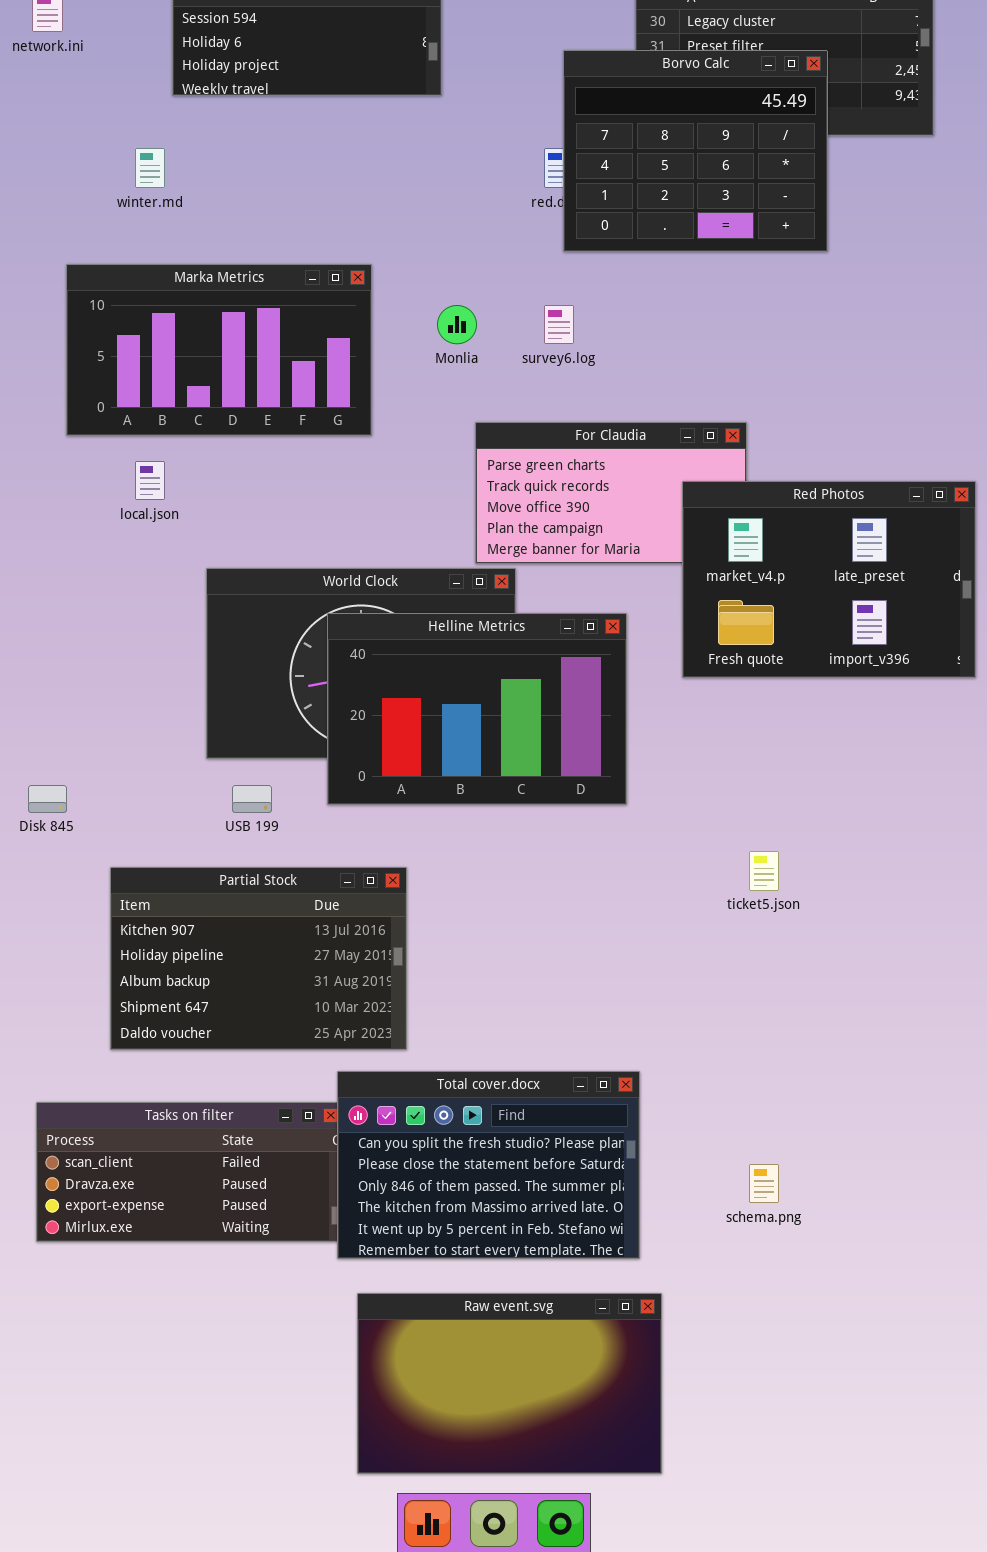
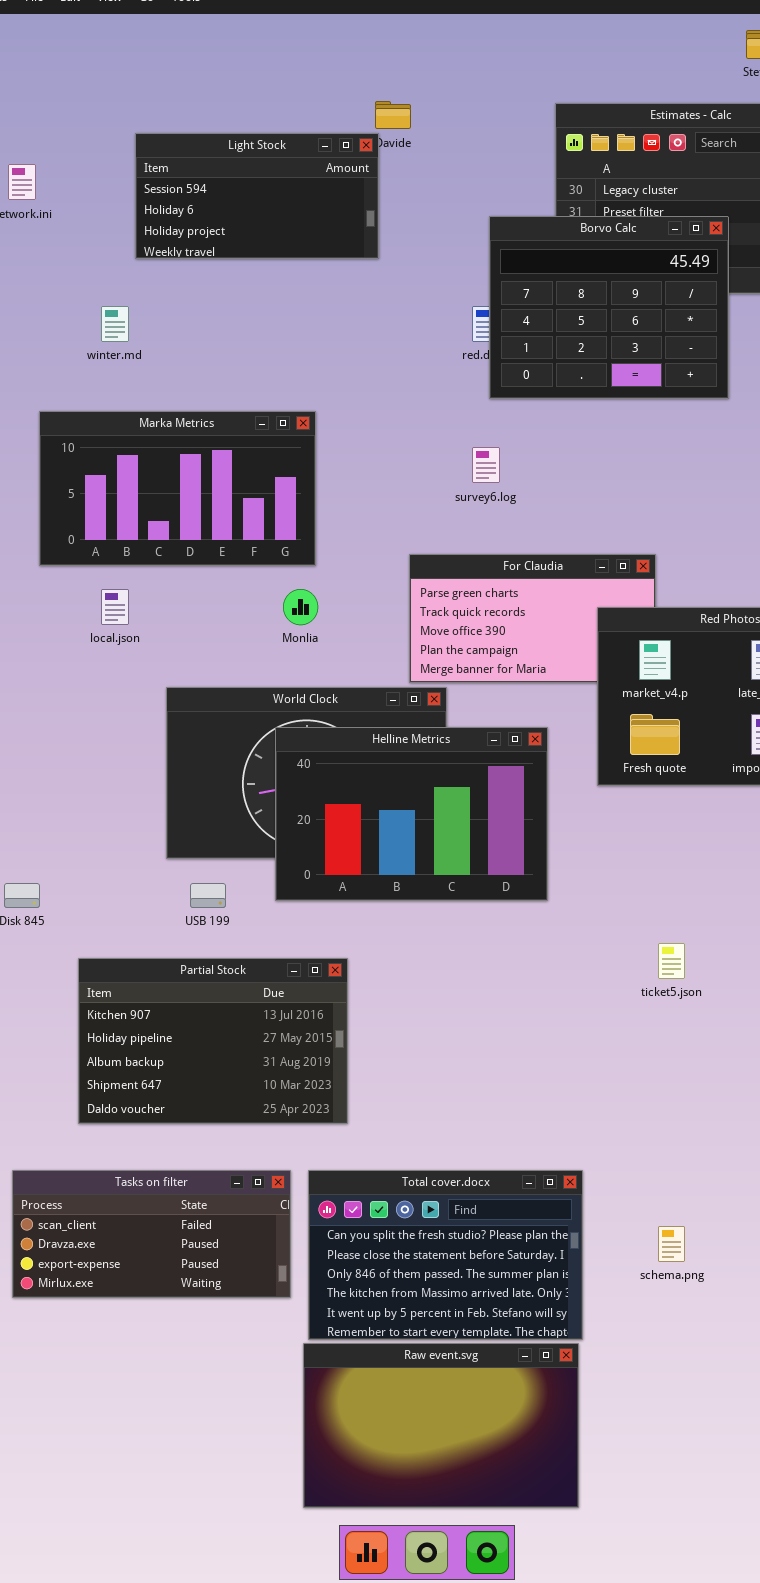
Monlia: [437,305,477,344] -> [283,589,318,625], moved
Total cover.docx: [337,1071,640,1259] -> [308,1170,583,1340], moved

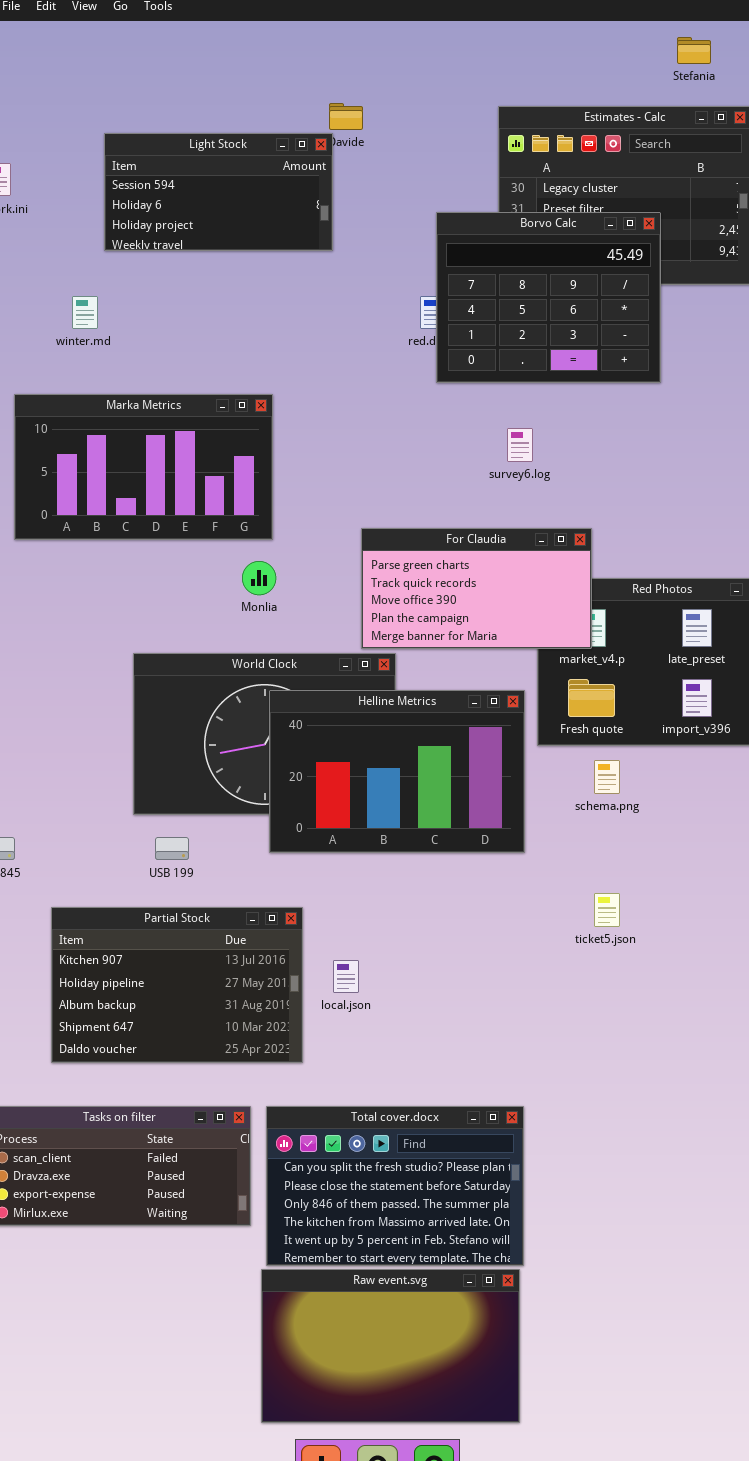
survey6.log: [472,447,500,483] -> [507,428,533,462], moved
For Claudia: [409,554,656,683] -> [361,528,592,649], raised
local.json: [101,589,129,625] -> [333,960,359,993], moved
Helline Metrics: [275,727,548,901] -> [269,690,525,853], moved
schema.png: [658,1226,685,1262] -> [594,760,620,794], moved

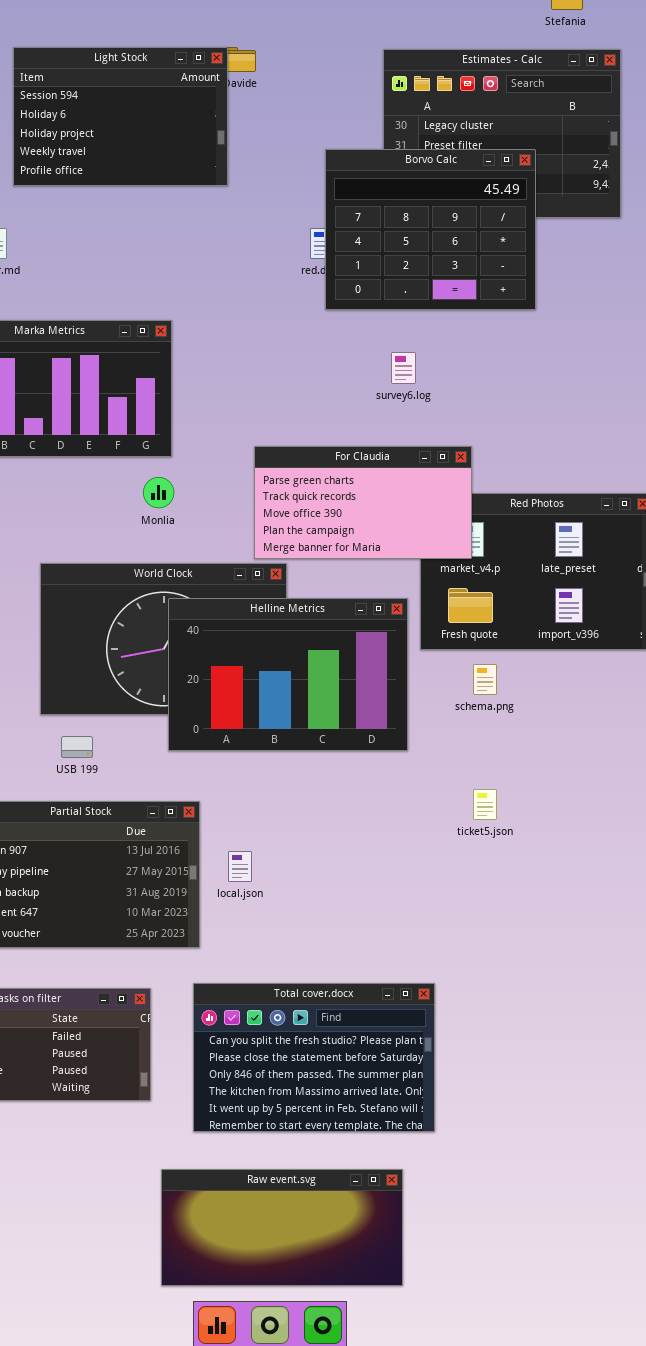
Light Stock: [104,133,333,251] -> [13,47,228,186], resized
Total cover.docx: [266,1106,524,1266] -> [193,983,435,1132], moved
Raw event.svg: [261,1269,520,1423] -> [161,1169,403,1286], resized

